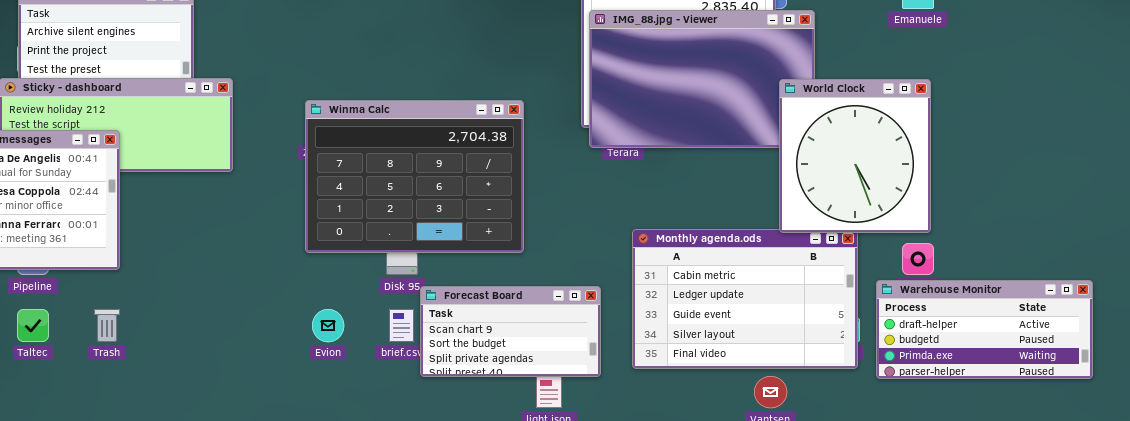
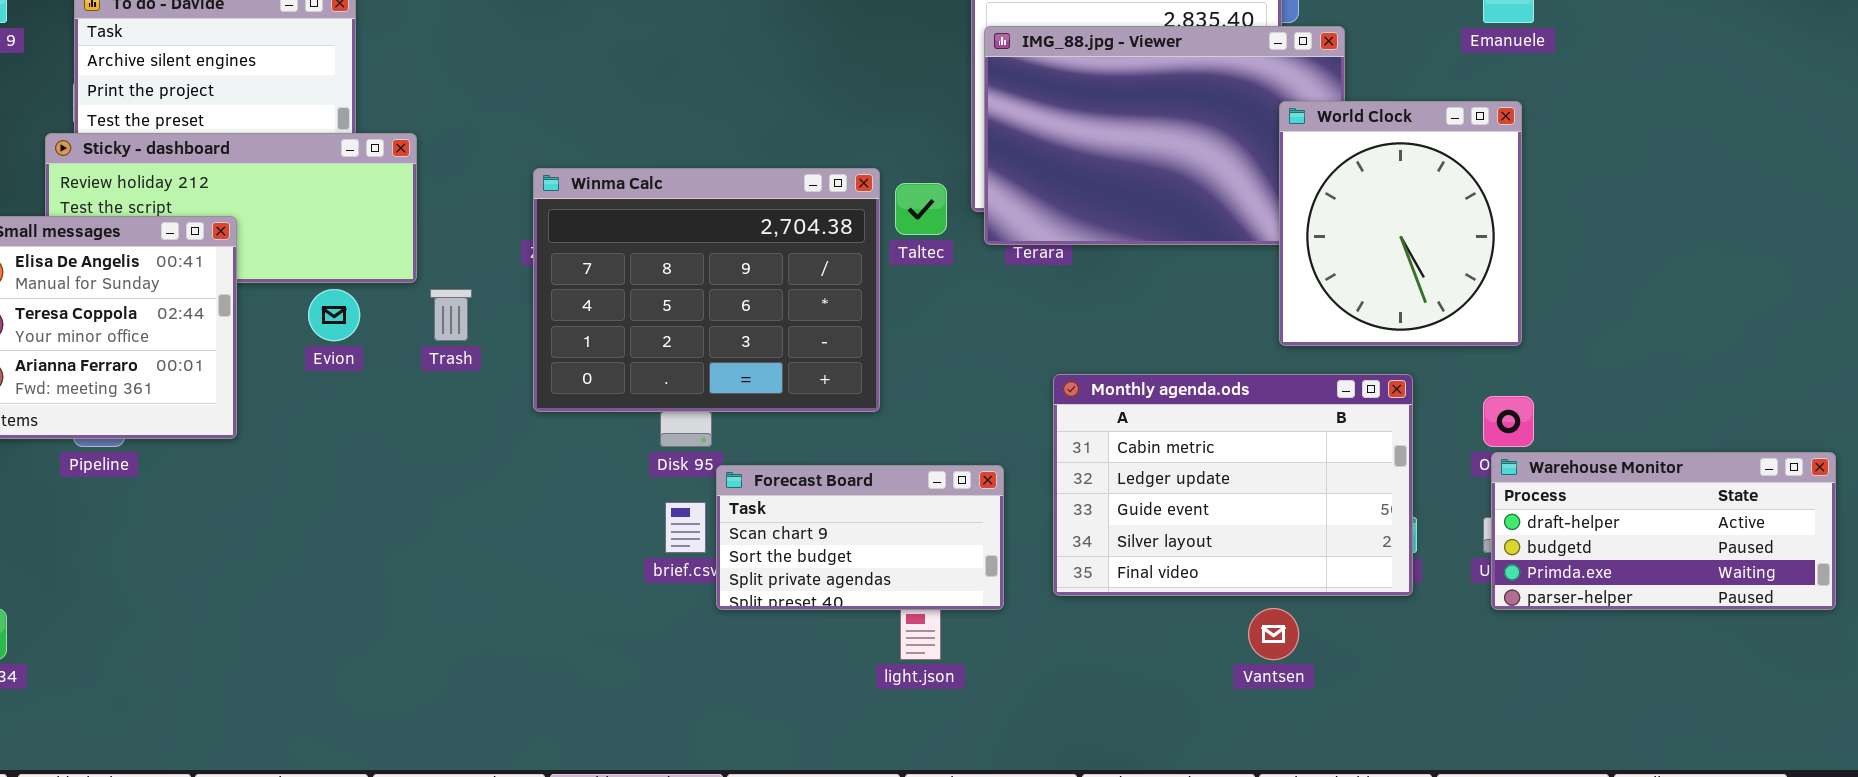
World Clock: [779,79,931,233] -> [1279,101,1522,346], moved
Warehouse Monitor: [876,280,1093,379] -> [1491,452,1836,610], moved
Taltec: [17,309,49,342] -> [895,183,947,235], moved
Trash: [94,309,120,342] -> [430,289,472,341], moved
Evion: [312,309,344,342] -> [308,289,360,341], moved

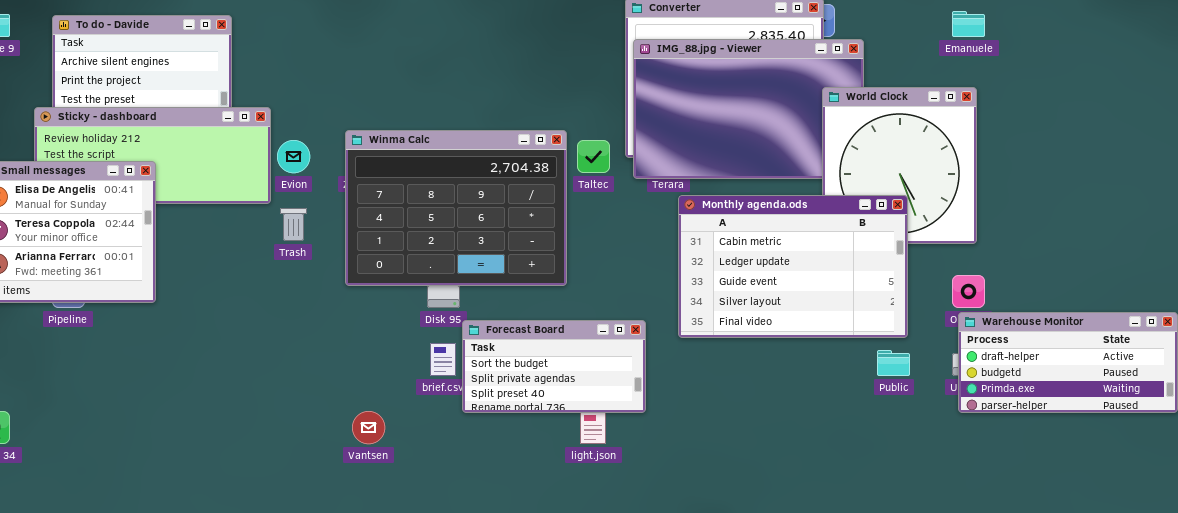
Evion: [308,289,360,341] -> [277,140,310,173], moved
Monthly agenda.ods: [1053,374,1413,596] -> [678,195,908,338], moved
Forecast Board: [716,465,1004,610] -> [462,320,646,413], scrolled down 1 row
Vantsen: [1248,608,1299,660] -> [352,411,385,444], moved

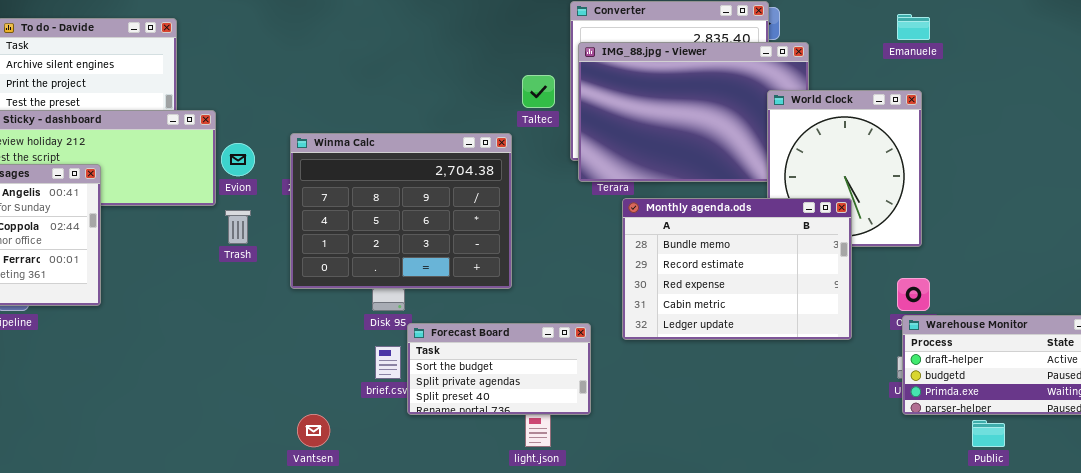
Taltec: [577,140,610,173] -> [522,75,555,108], moved
Monthly agenda.ods: [678,195,908,338] -> [622,198,852,340], scrolled up 3 rows
Public: [877,350,910,376] -> [972,420,1005,447], moved

